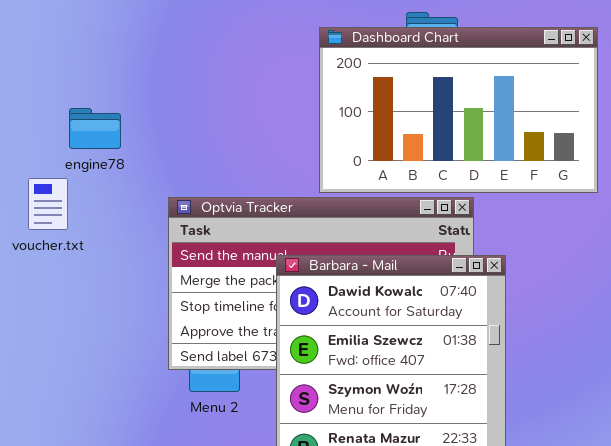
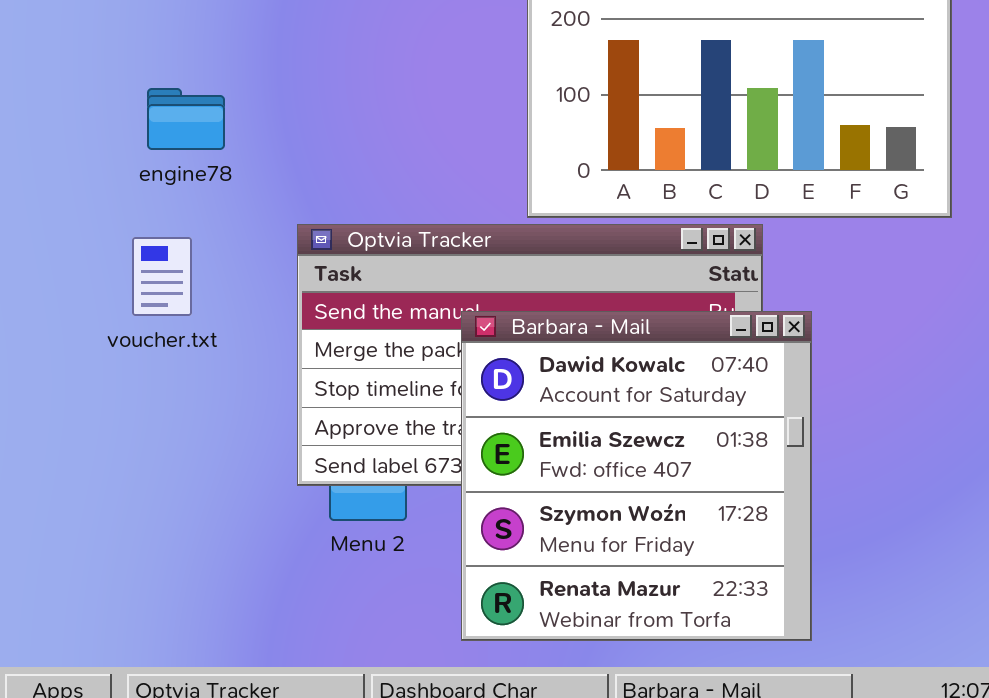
voucher.txt: [28,178,68,230] -> [132,237,192,316], moved

